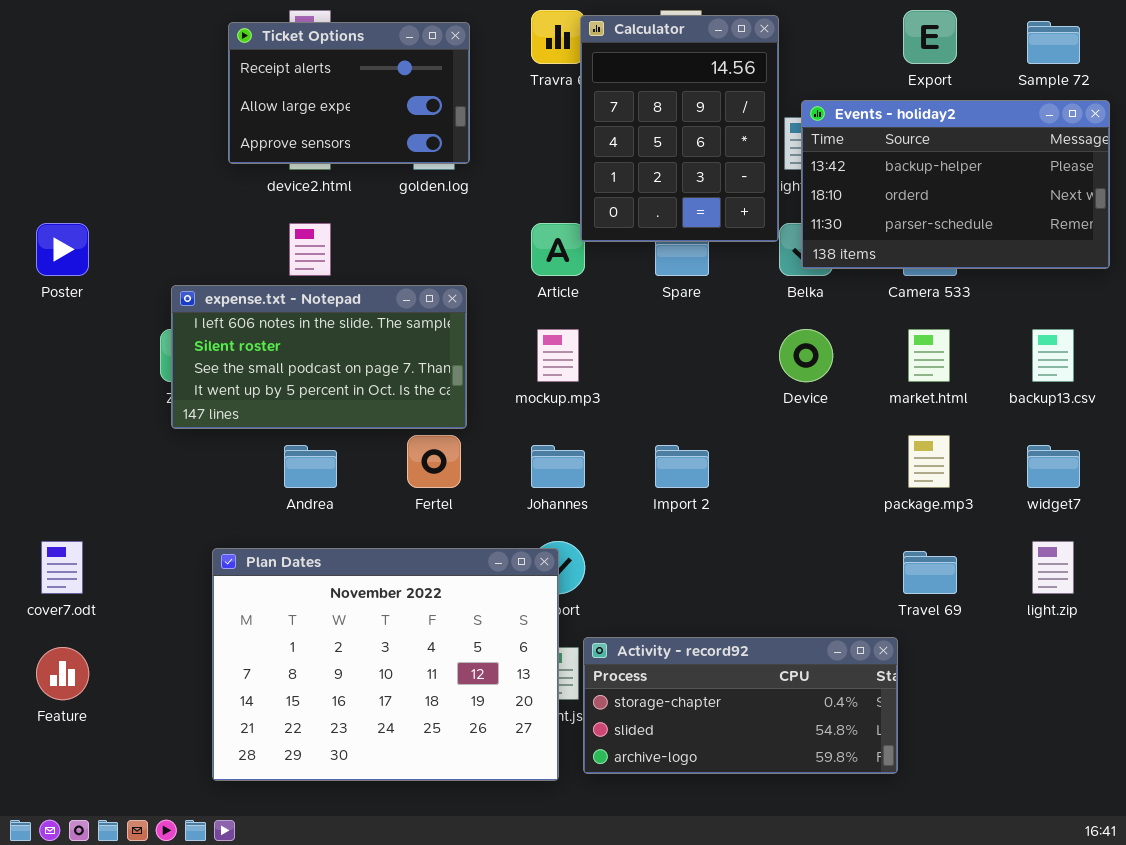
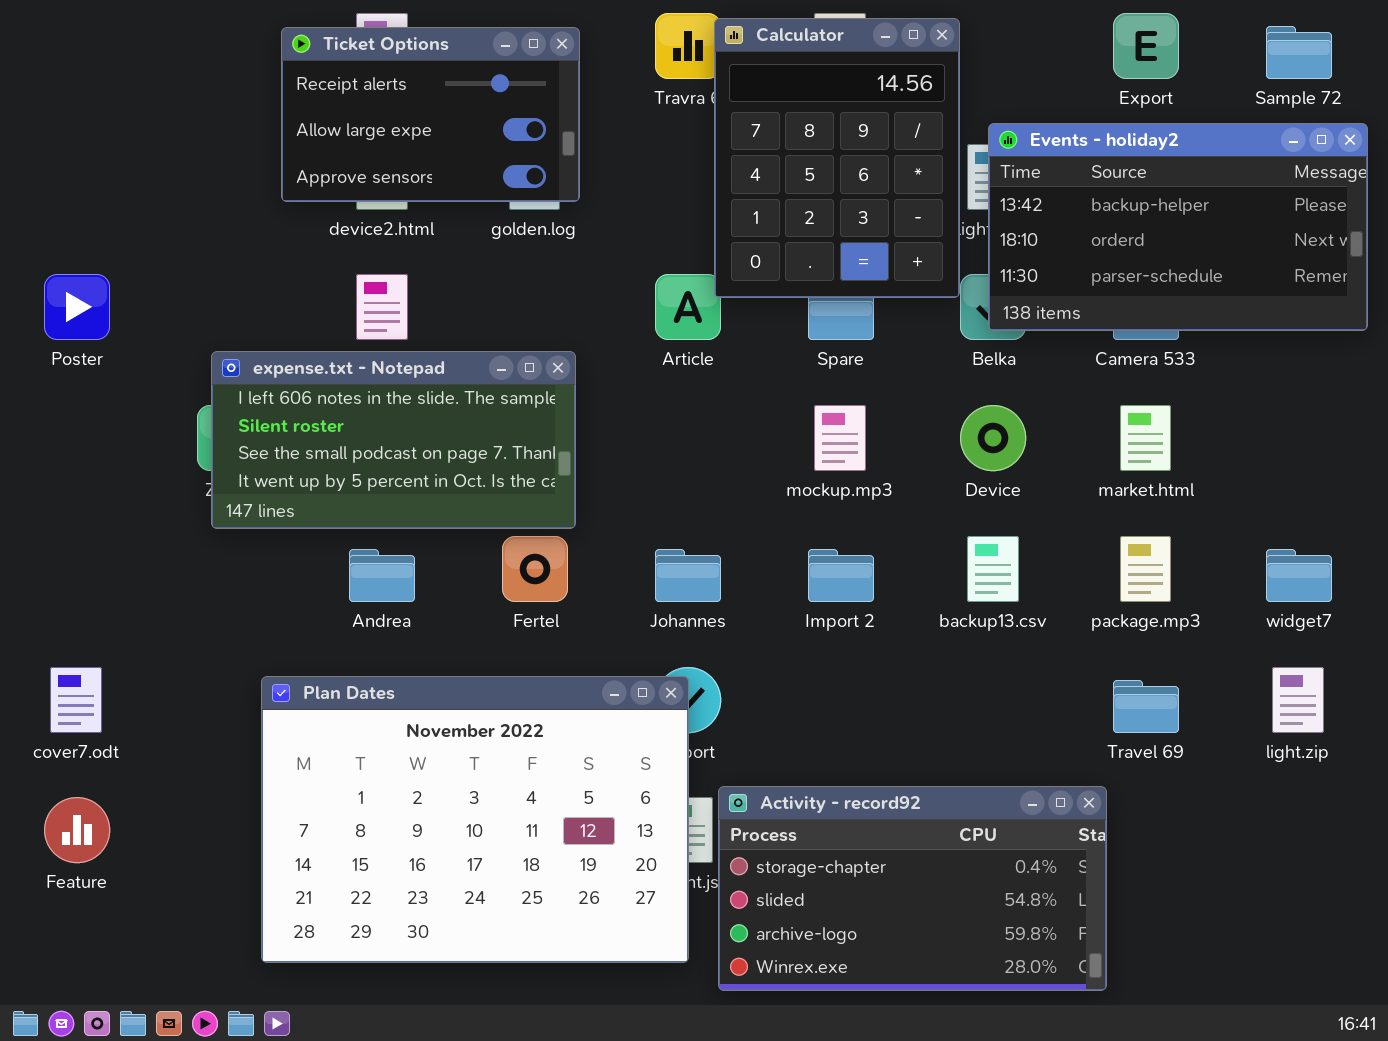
mockup.mp3: [537,329,579,382] -> [814,405,866,471], moved
backup13.csv: [1032,329,1074,382] -> [967,536,1019,602], moved
Activity - record92: [583,637,898,774] -> [718,786,1107,991], resized

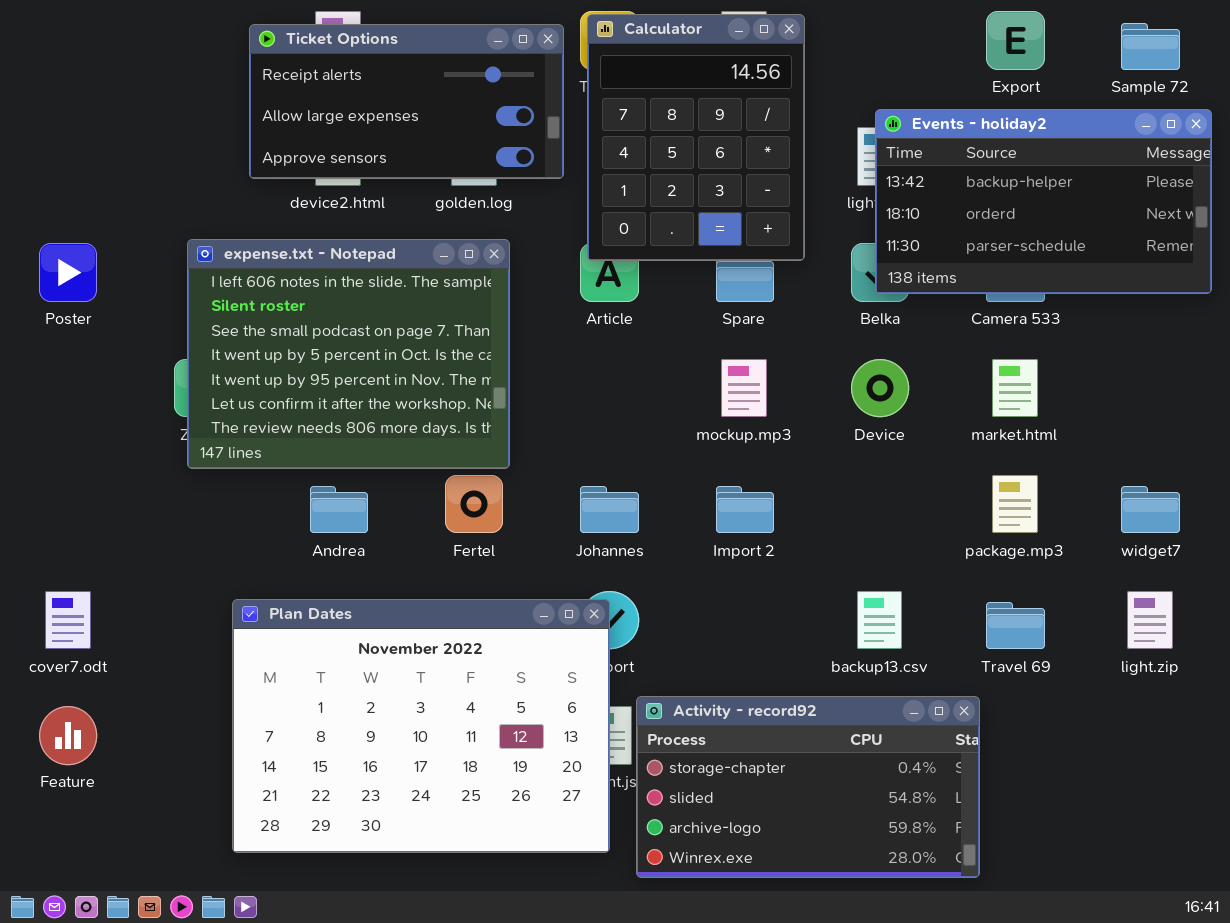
Calculator: [714,18,960,298] -> [587,14,805,261], moved
Ticket Options: [281,27,580,202] -> [249,24,564,179], resized
expense.txt - Notepad: [211,351,576,529] -> [187,239,510,469], resized
backup13.csv: [967,536,1019,602] -> [857,591,902,649], moved

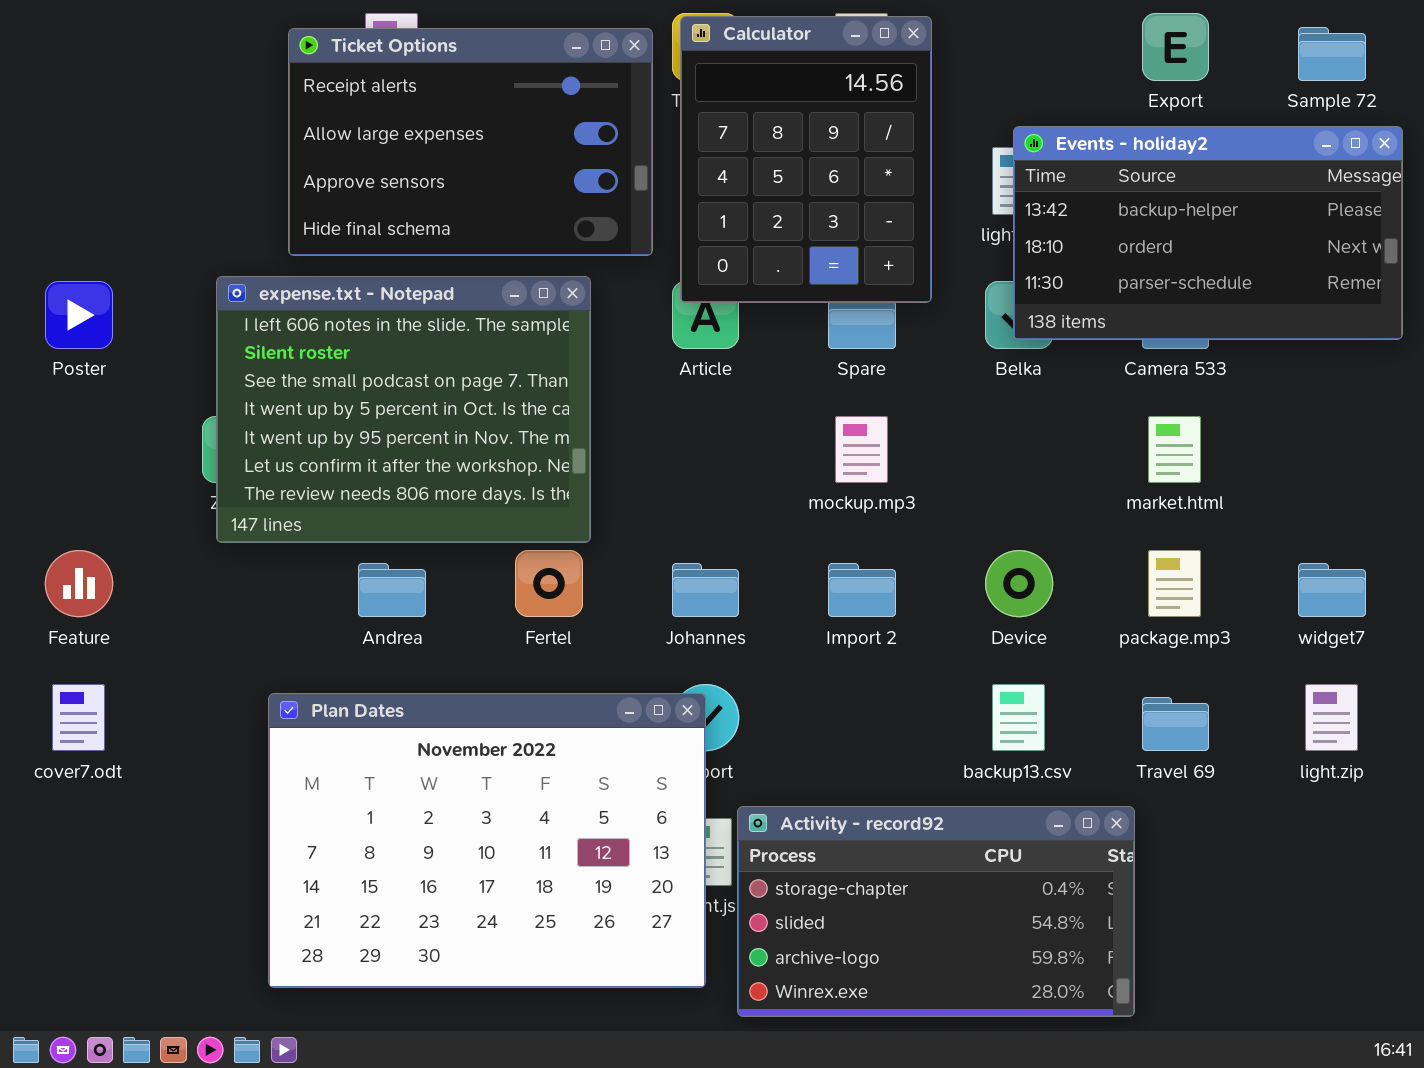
Ticket Options: [249,24,564,179] -> [288,28,653,256], resized
Device: [851,359,909,417] -> [985,550,1053,617], moved
Feature: [39,706,97,765] -> [45,550,113,617], moved

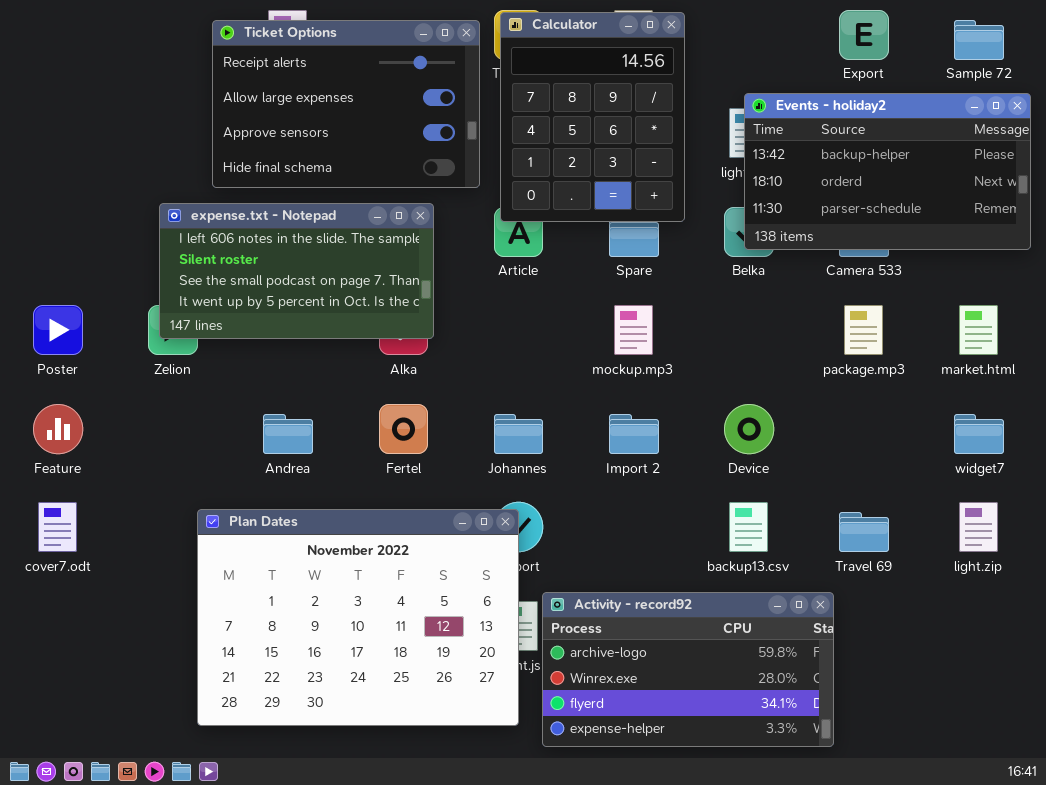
expense.txt - Notepad: [216,276,591,543] -> [159,203,434,339], resized
Poster: [45,281,113,349] -> [33,305,83,355], moved
market.html: [1148,416,1201,483] -> [959,305,998,355], moved
package.mp3: [1148,550,1201,617] -> [844,305,883,355], moved
Activity - record92: [737,806,1135,1017] -> [542,592,834,747], scrolled down 2 rows

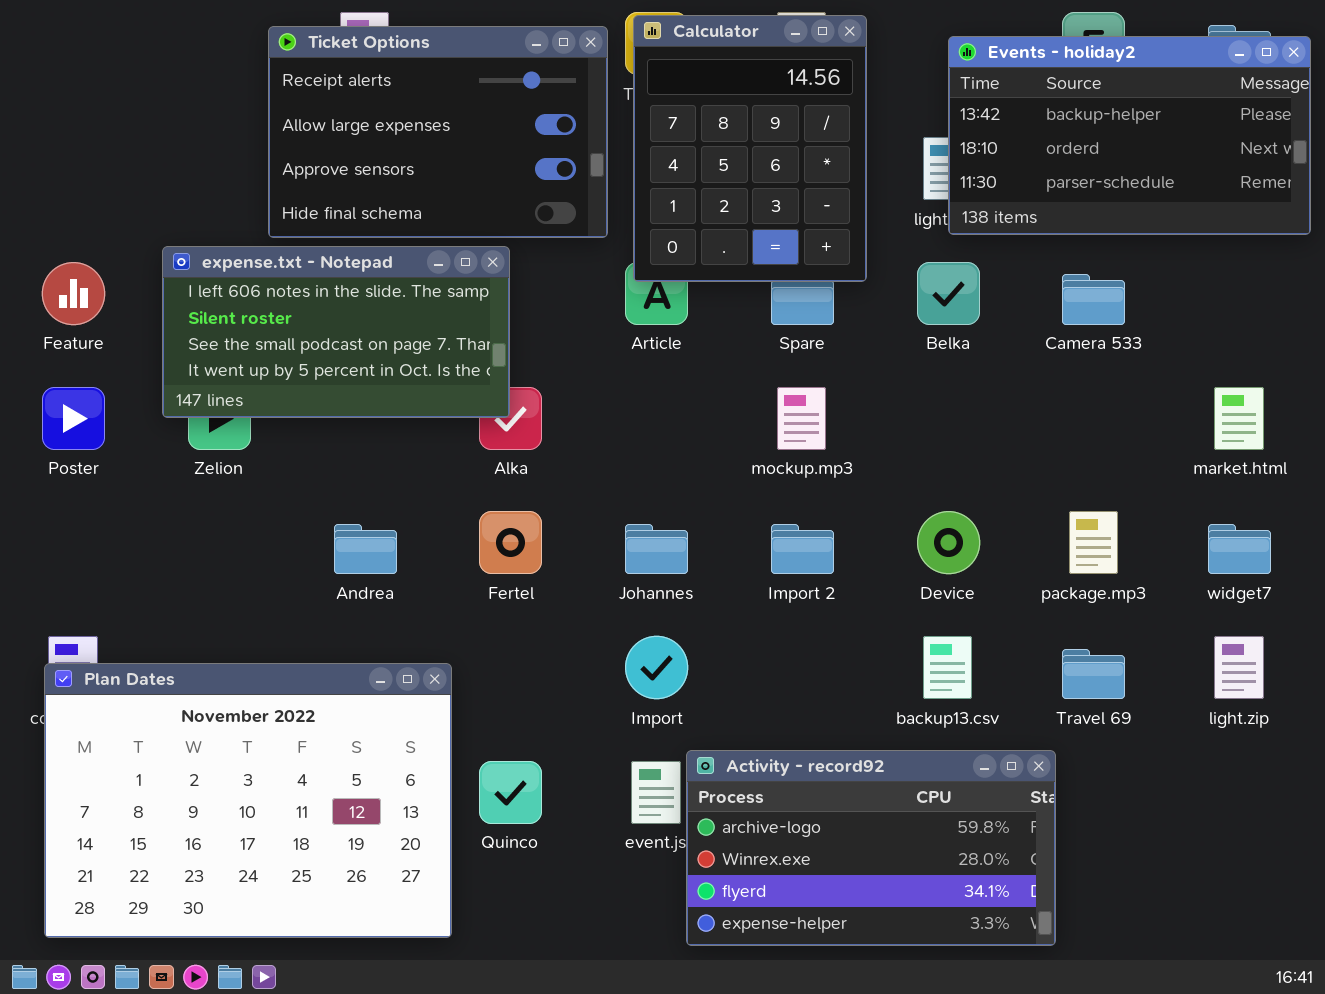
Events - holiday2: [744,93,1031,250] -> [948,36,1311,235], moved
expense.txt - Notepad: [159,203,434,339] -> [162,246,510,418], moved
package.mp3: [844,305,883,355] -> [1069,511,1118,574], moved
Feature: [33,404,83,454] -> [42,262,105,325], moved
Plan Dates: [197,509,519,726] -> [44,663,452,938], moved

